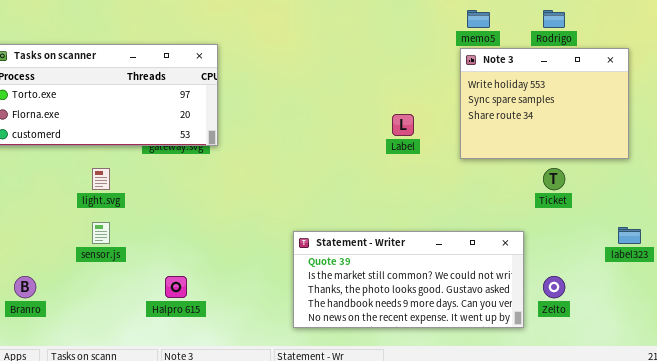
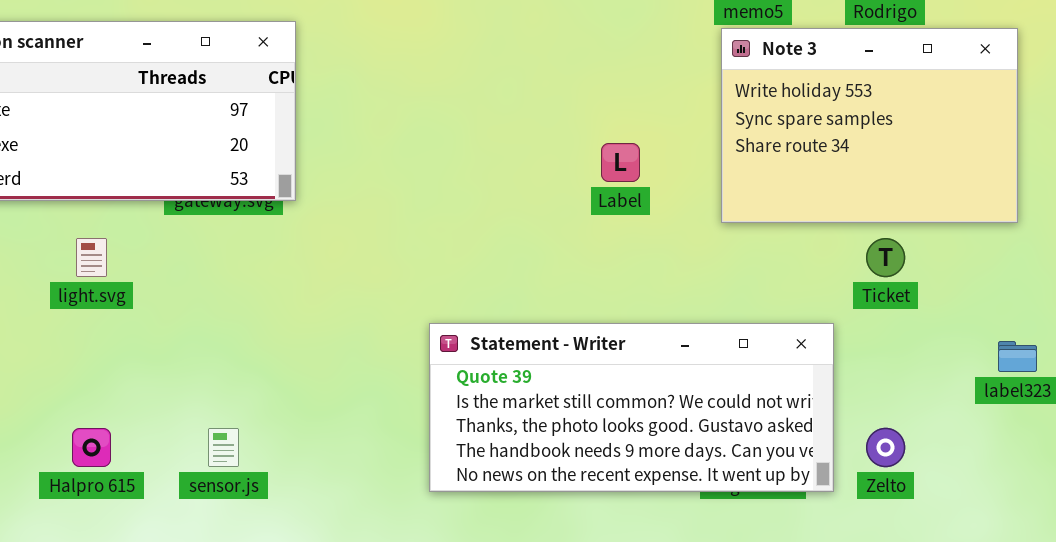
sensor.js: [92,222,110,244] -> [208,428,239,467], moved
Statement - Writer: [293,231,524,328] -> [429,323,834,492], moved
Halpro 615: [165,276,187,298] -> [72,428,111,467], moved

